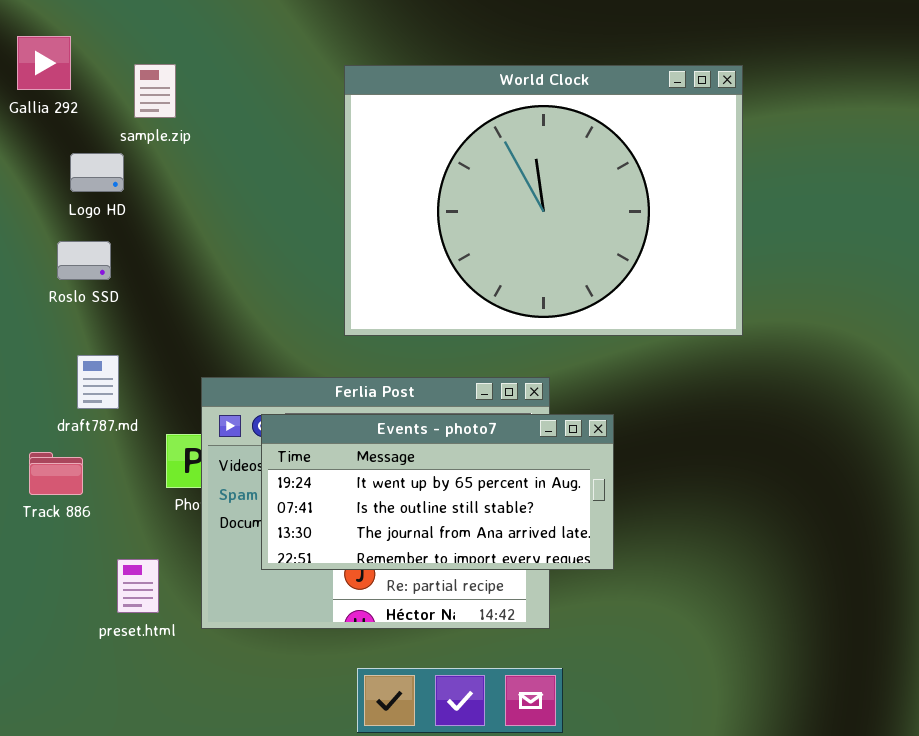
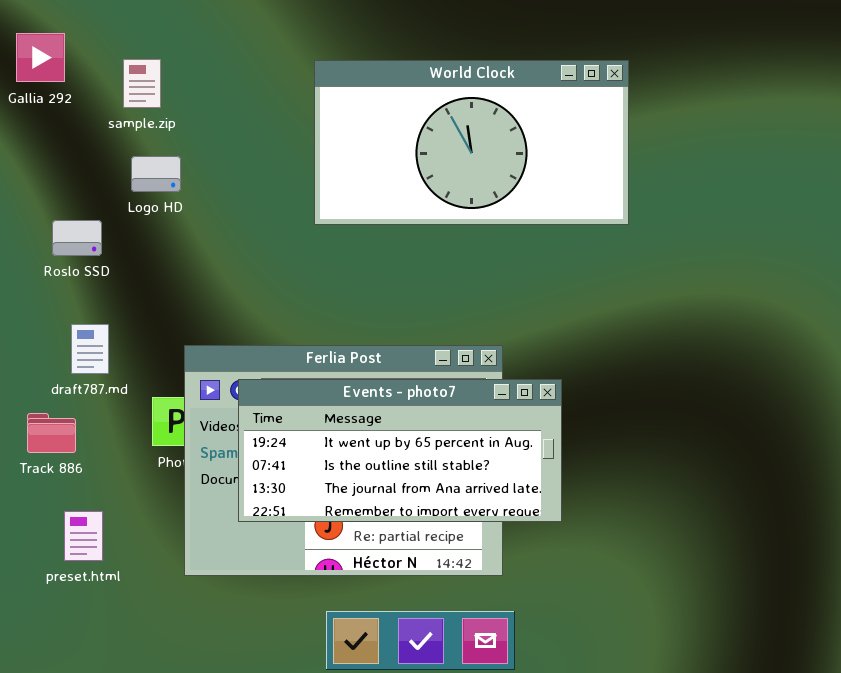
World Clock: [344,65,743,336] -> [314,60,629,225], resized
Logo HD: [70,153,124,192] -> [131,156,181,192], moved
preset.html: [117,559,159,613] -> [64,511,103,561], moved

